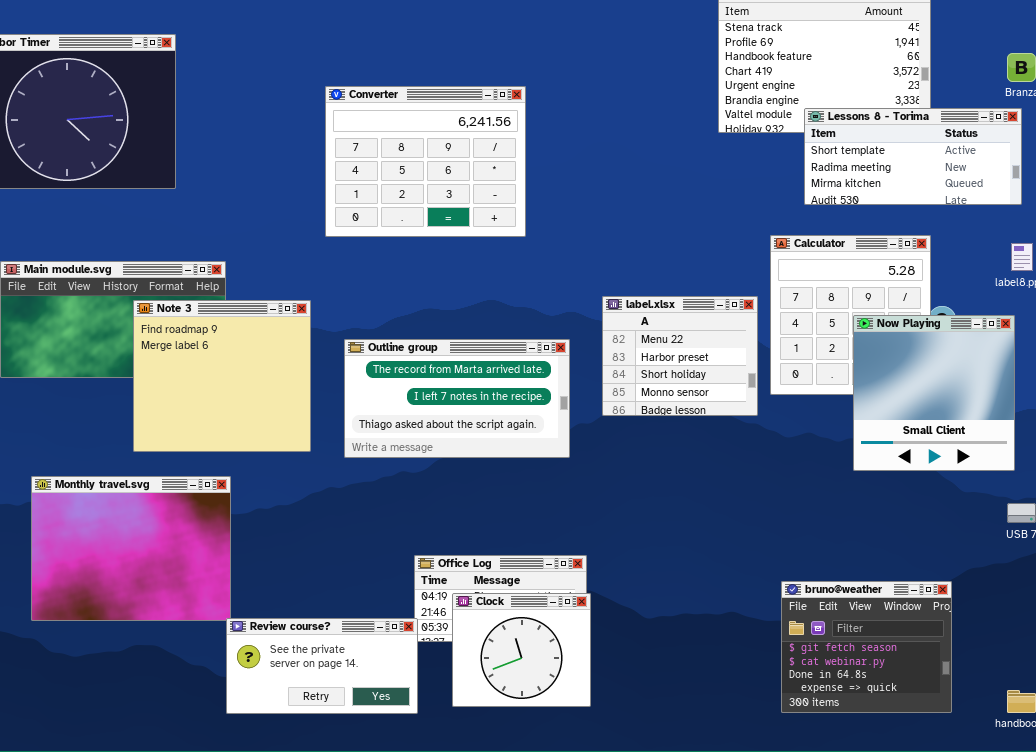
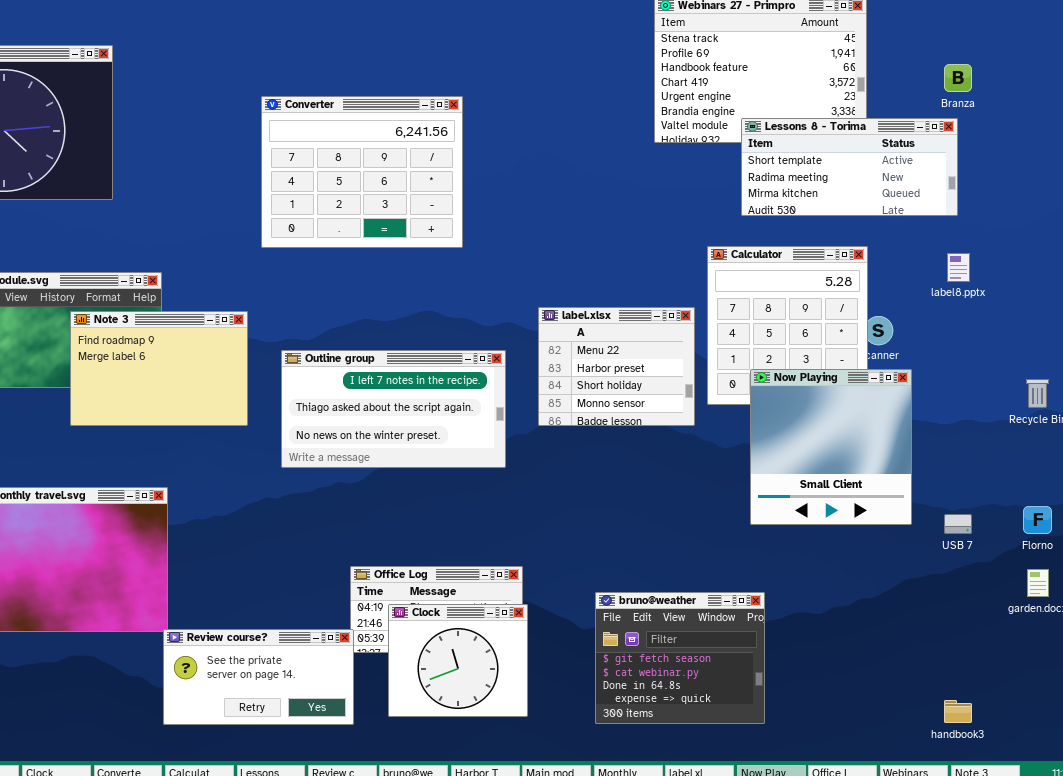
Note 3: [133,300,311,452] -> [70,311,248,426], resized
Now Playing: [853,315,1015,471] -> [750,369,912,525], moved
Outline group: [344,339,570,458] -> [281,350,506,468], scrolled down 1 row
bruno@weather: [781,581,952,713] -> [595,592,765,724], moved

